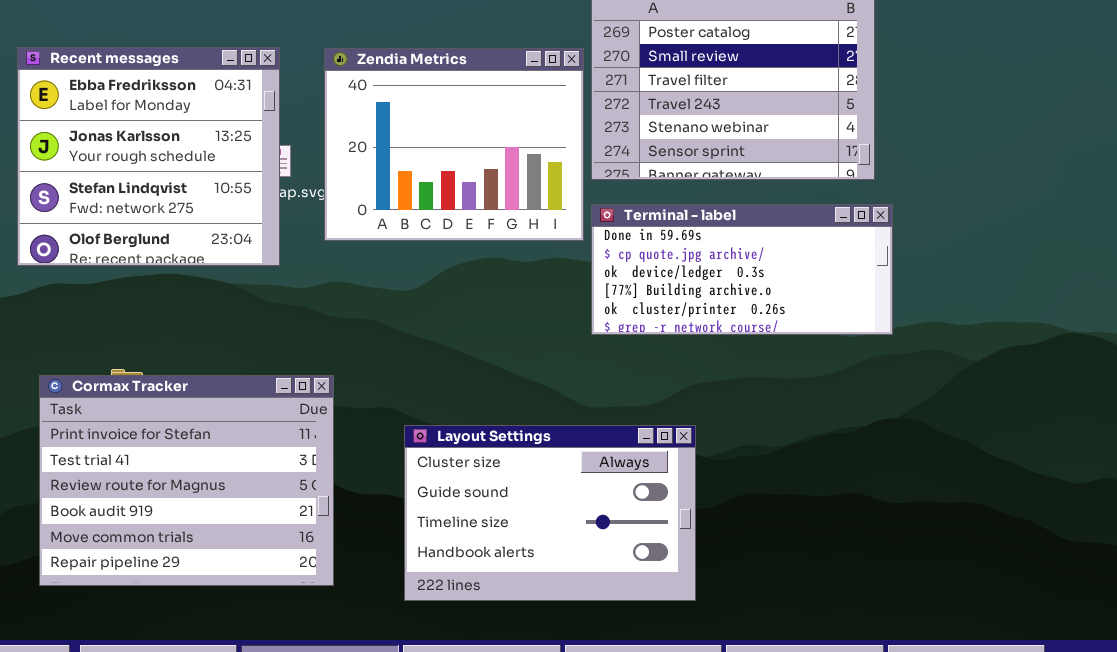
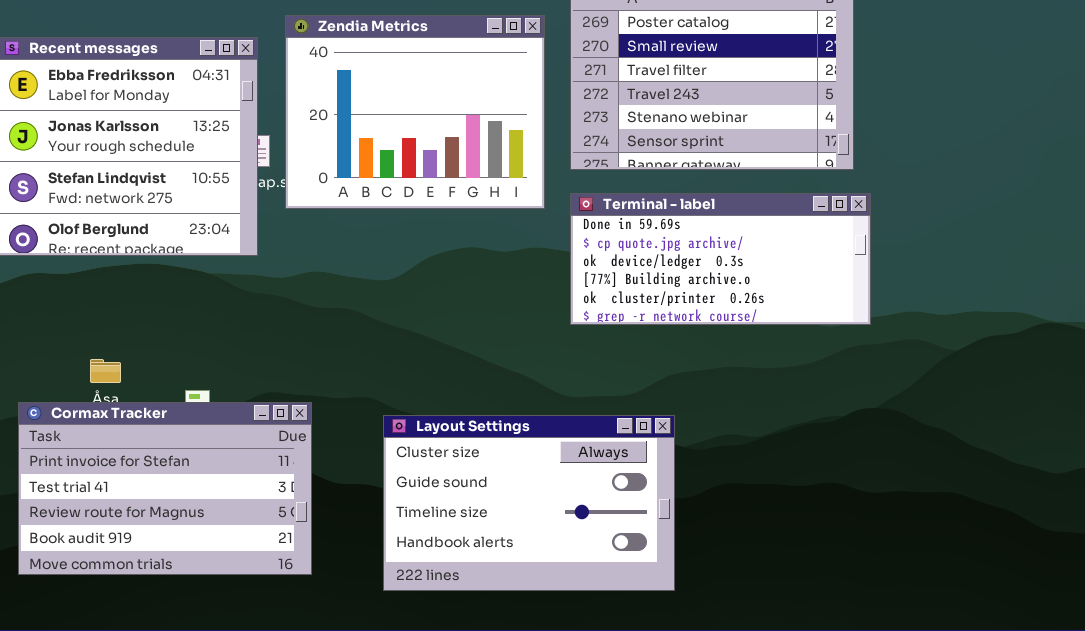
Zendia Metrics: [324,48,584,241] -> [285,15,545,209], moved
Cormax Tracker: [39,375,334,586] -> [18,402,312,575], resized

